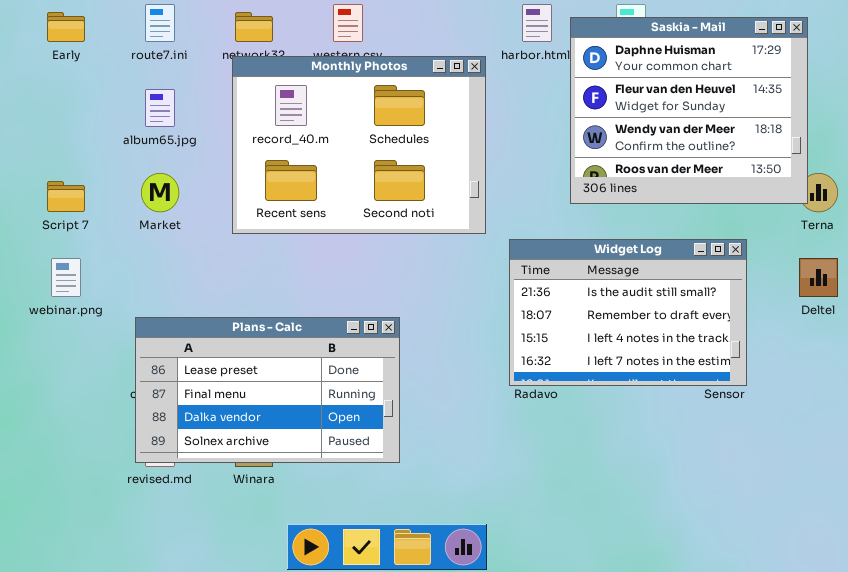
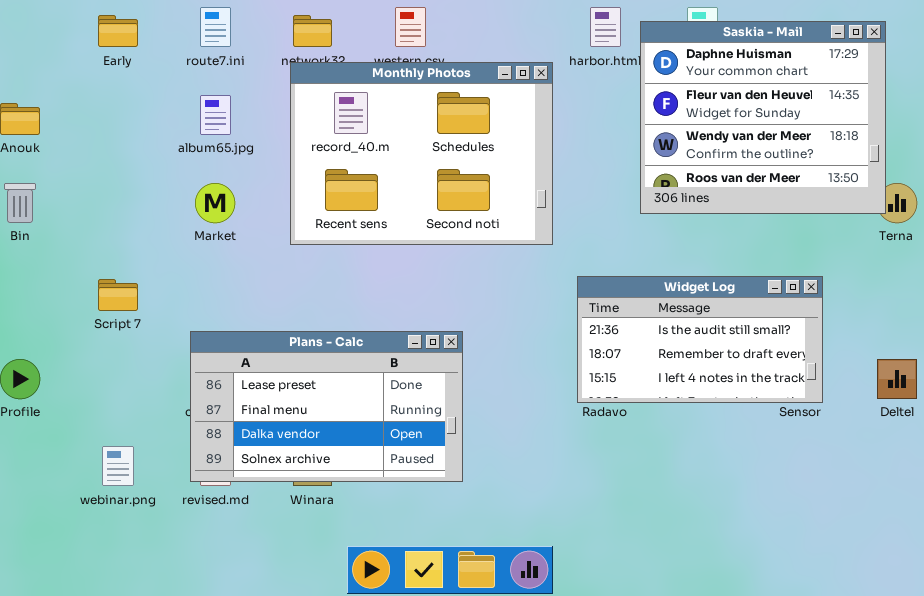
Script 7: [47,181,85,212] -> [98,279,138,311], moved
Widget Log: [509,239,747,386] -> [577,276,823,403], resized
webinar.png: [51,258,81,297] -> [102,446,134,486], moved
Deltel: [799,258,838,297] -> [877,359,917,399], moved

